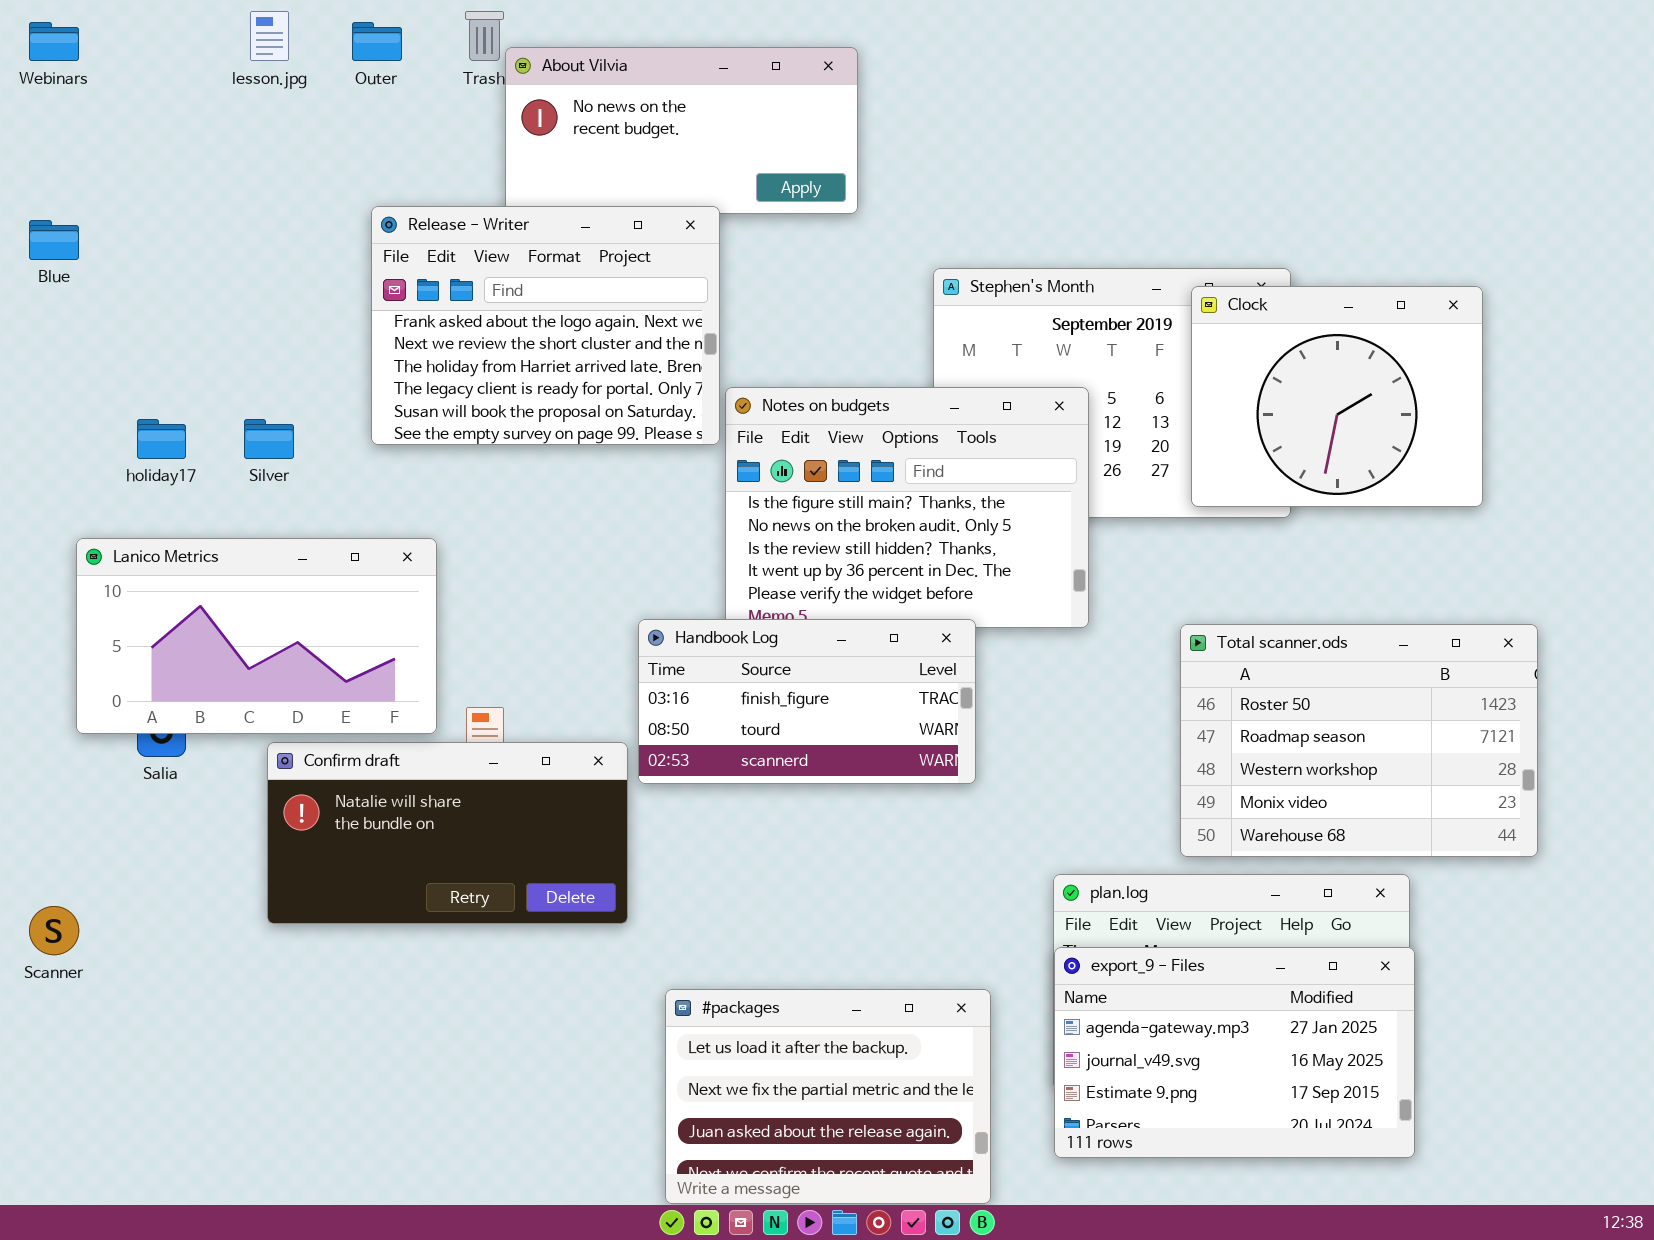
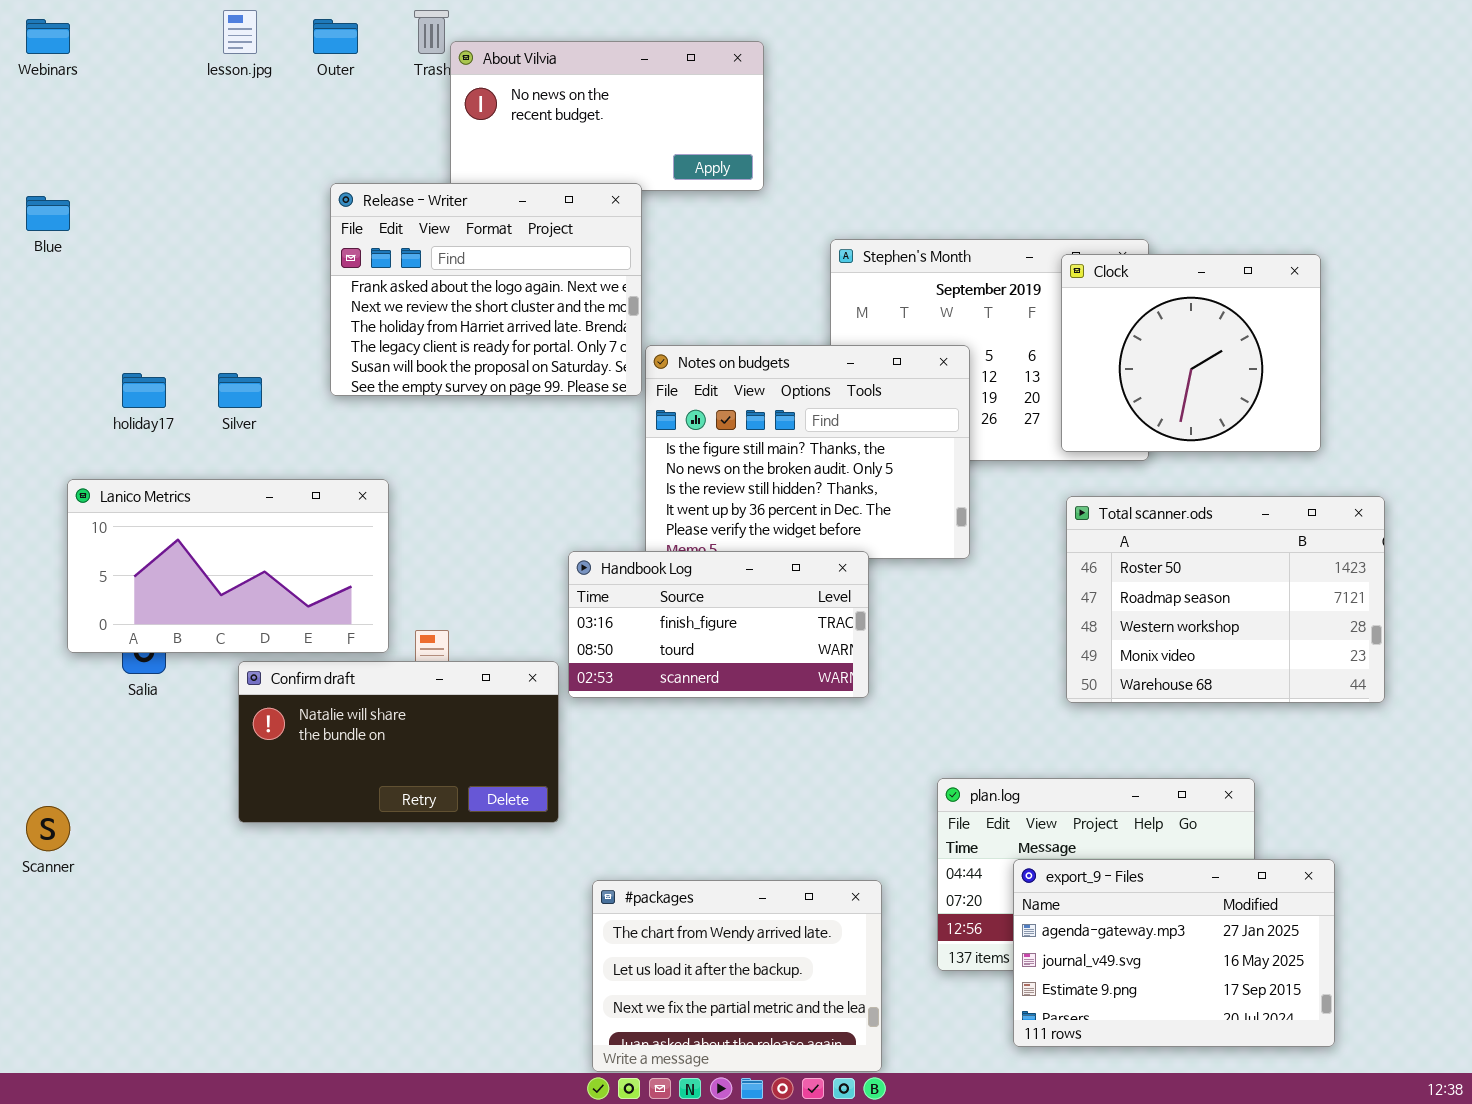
Total scanner.ods: [1180,624,1538,857] -> [1066,496,1385,703], moved
export_9 - Files: [1054,947,1415,1158] -> [1013,859,1335,1047], moved
#packages: [665,989,991,1204] -> [592,880,882,1072], scrolled up 1 row

